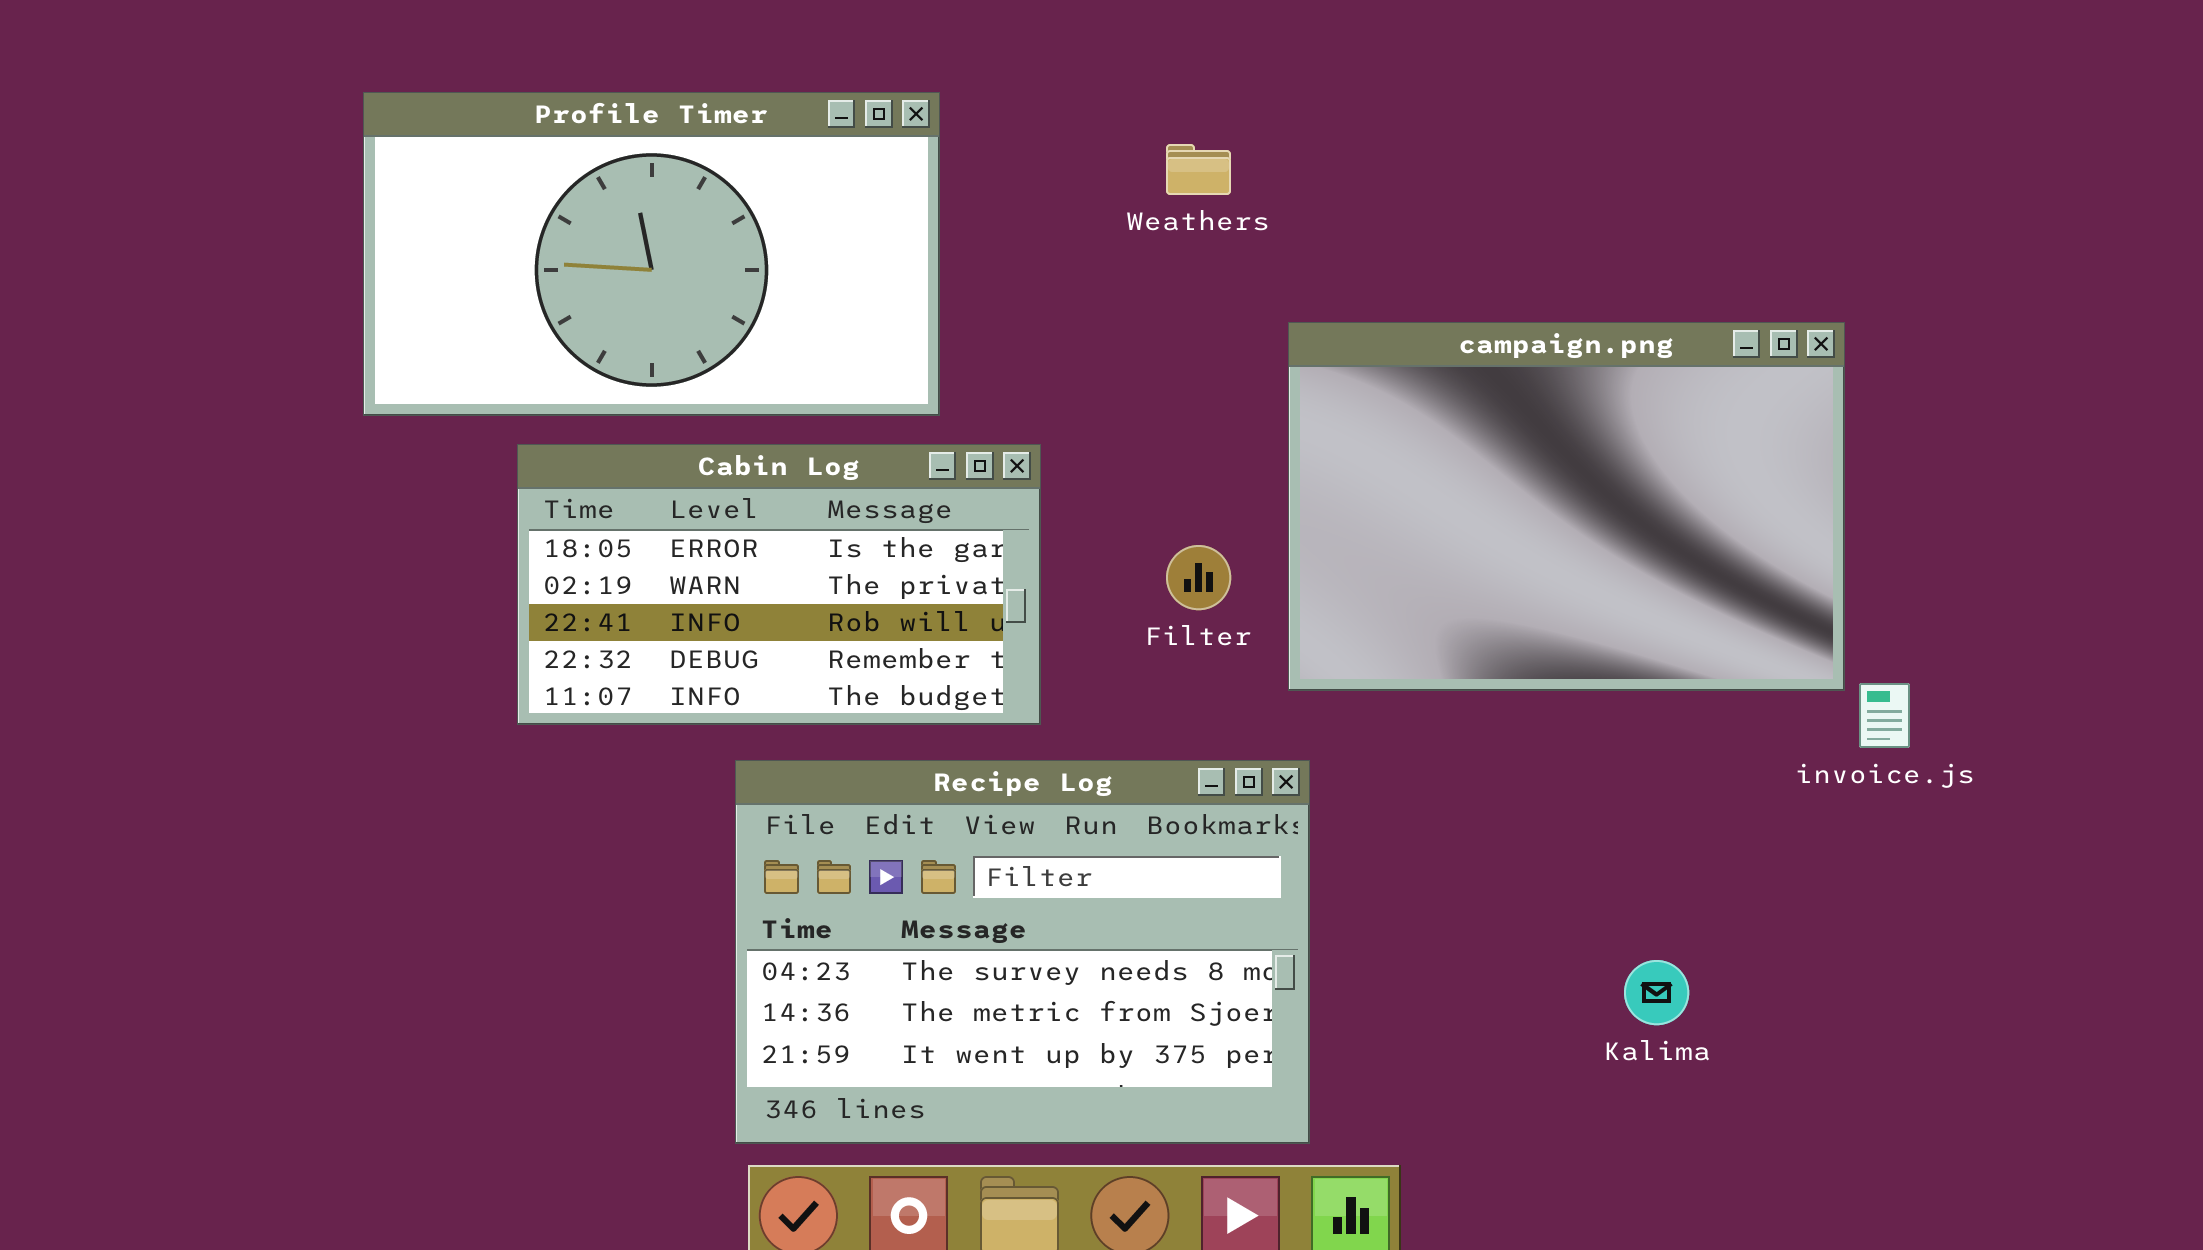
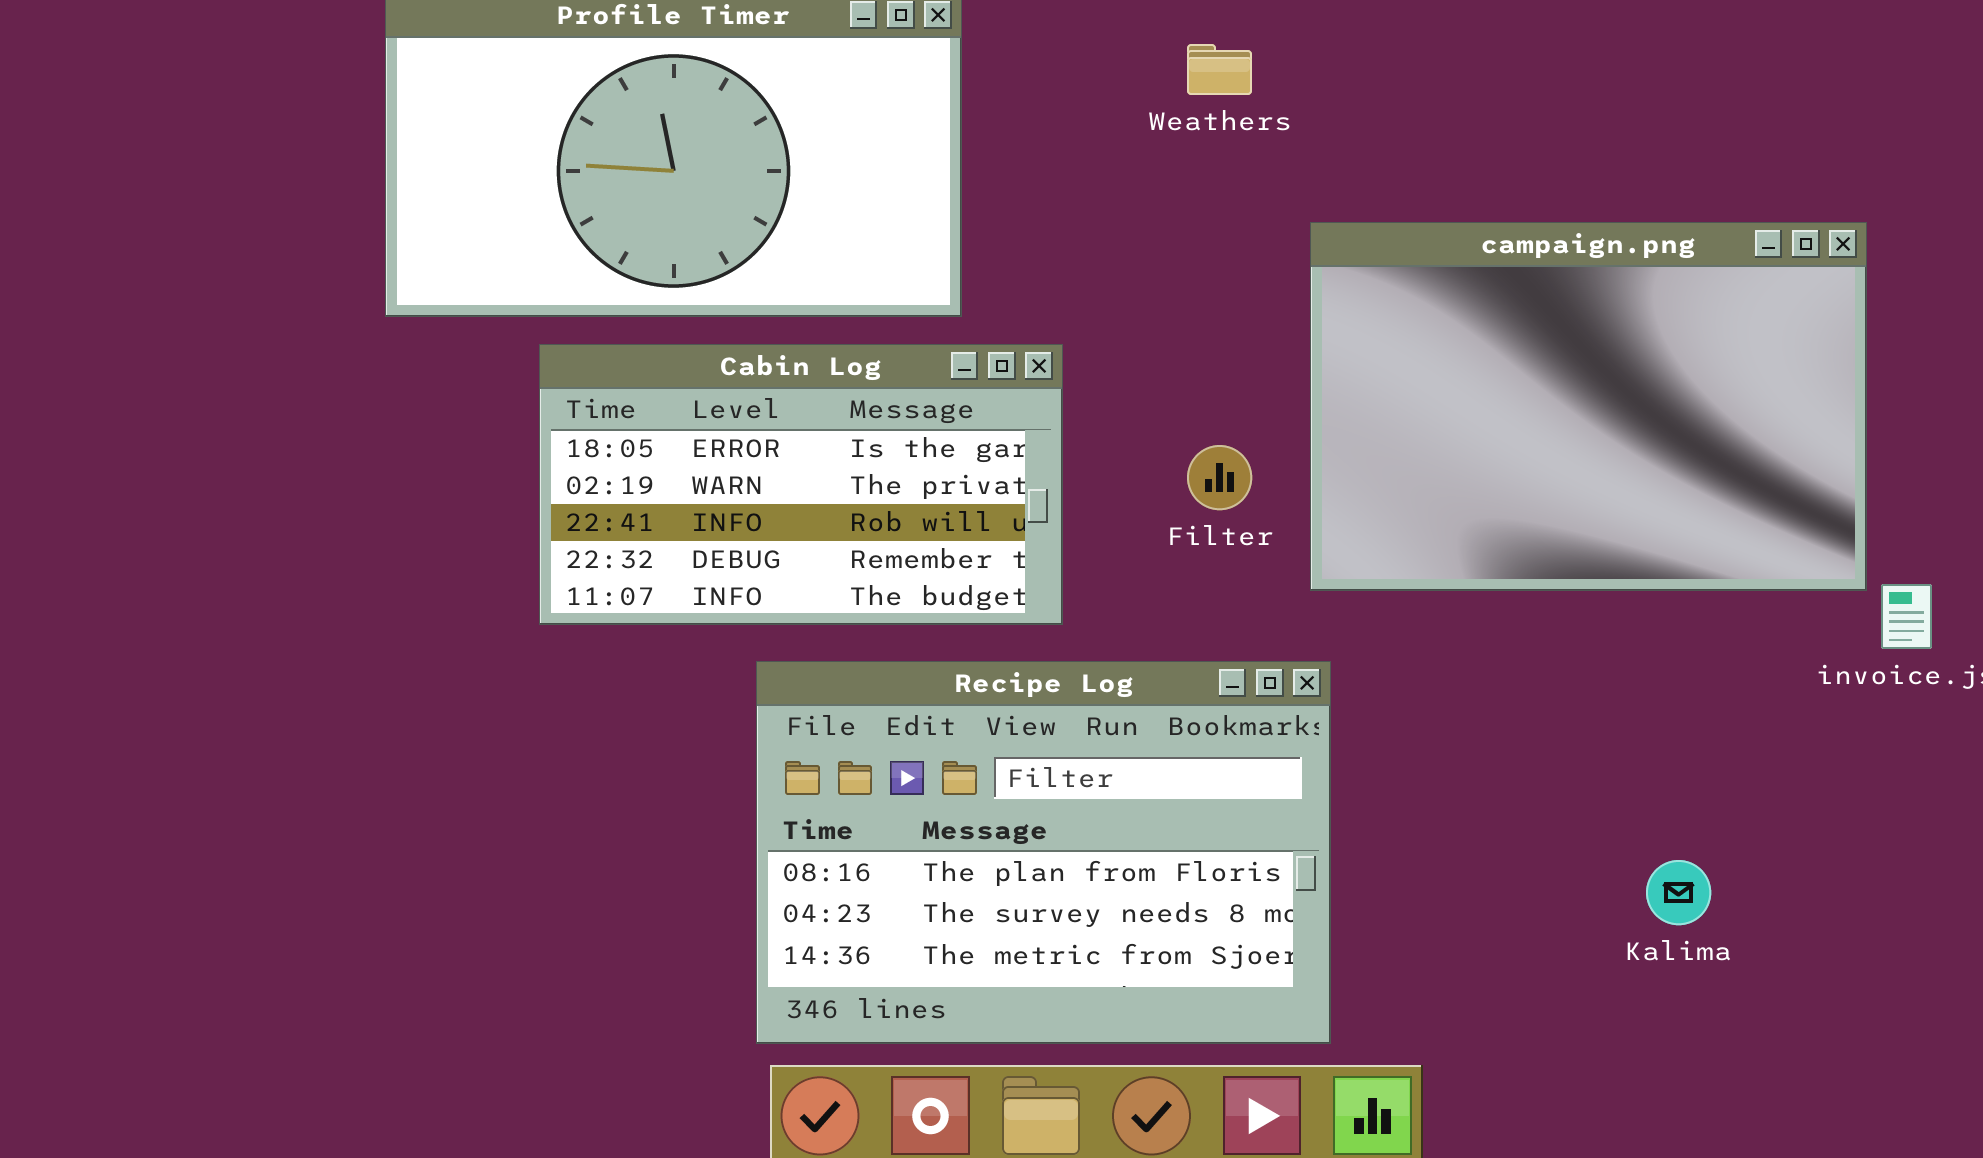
Recipe Log: [735,760,1310,1144] -> [756,661,1331,1044], scrolled up 1 row

